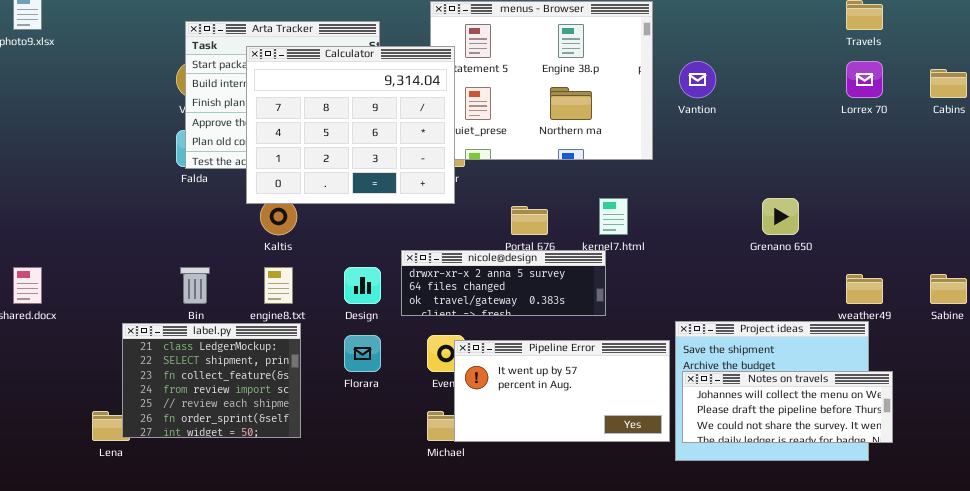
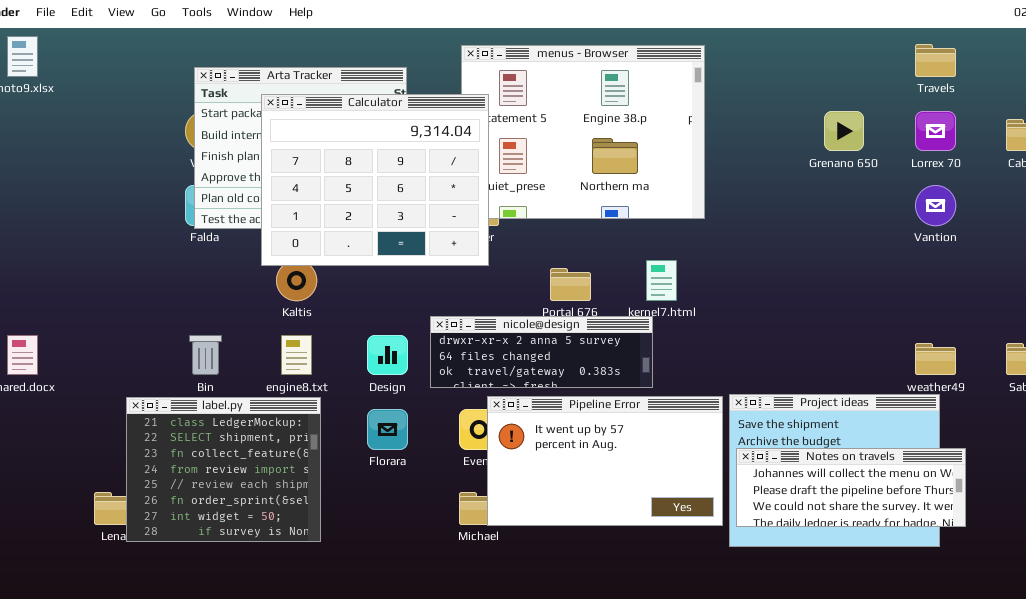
Vantion: [679,61,716,98] -> [915,185,956,226], moved
Grenano 650: [762,198,799,235] -> [824,111,864,151], moved
label.py: [122,323,301,438] -> [126,397,321,542], resized
Pipeline Error: [454,340,670,442] -> [487,396,723,526], resized

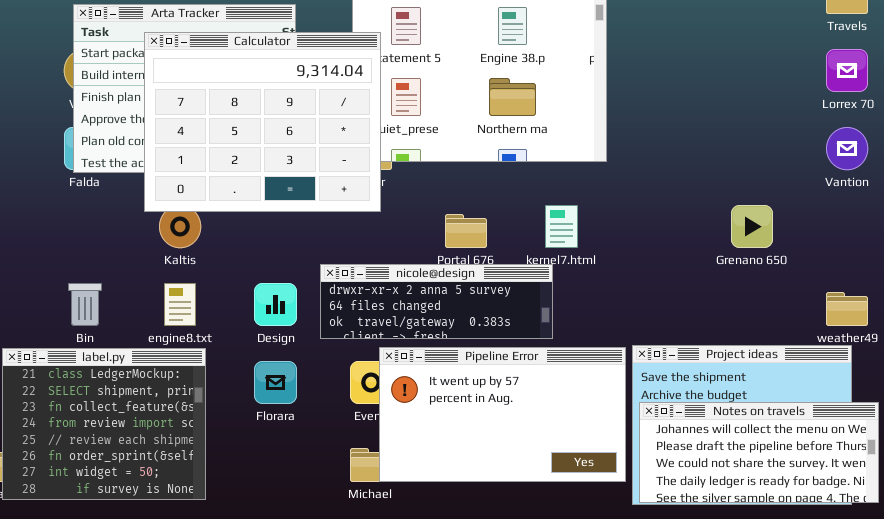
Grenano 650: [824,111,864,151] -> [731,205,773,248], moved
Notes on travels: [736,448,966,527] -> [639,402,879,503], resized

